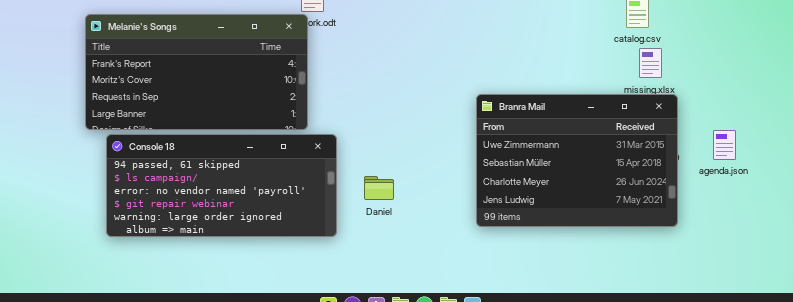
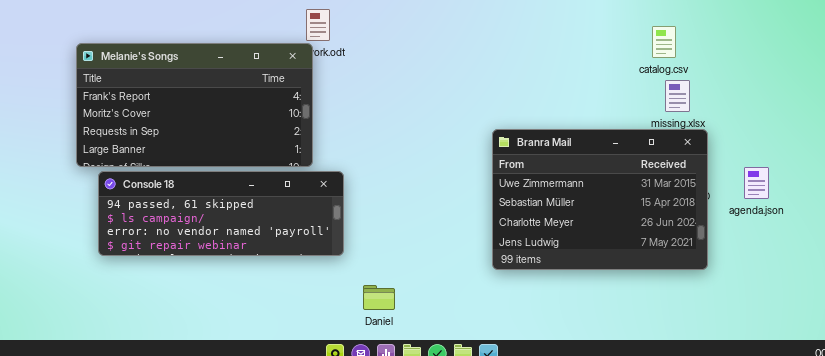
Console 18: [106,134,337,237] -> [98,171,344,256], resized
Daniel: [364,176,394,200] -> [363,285,395,310], moved

